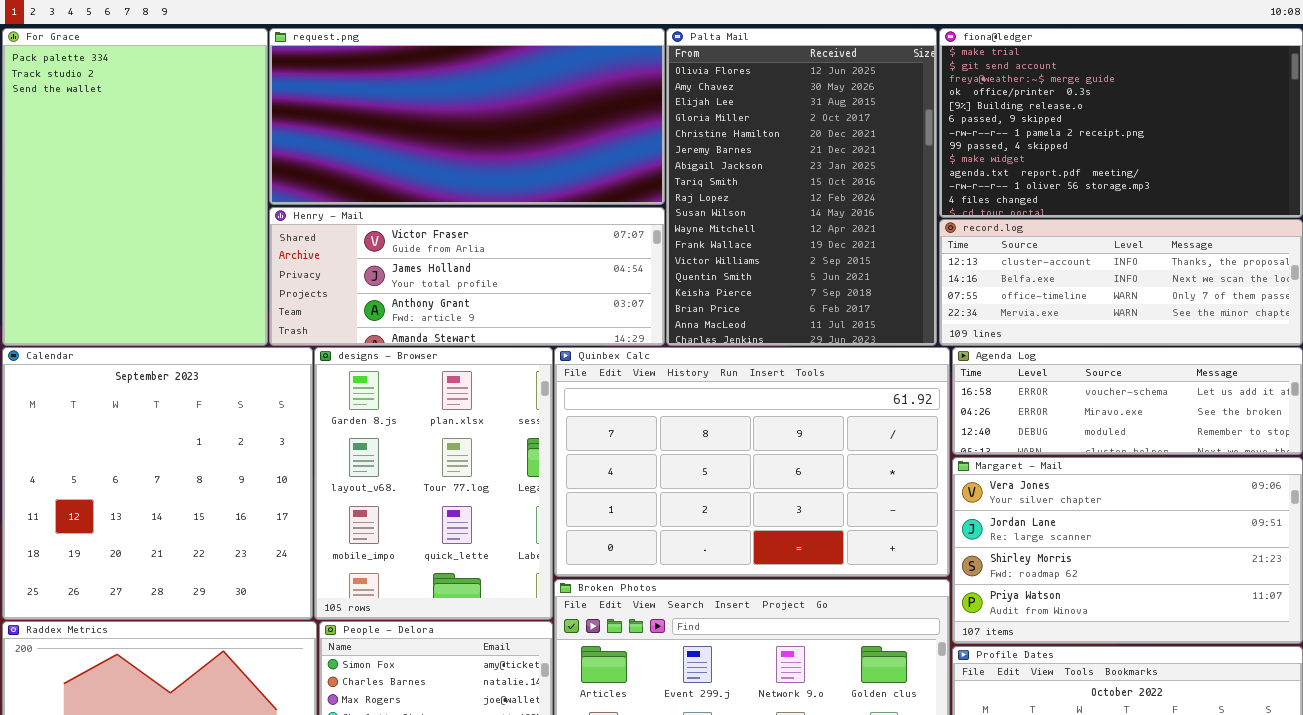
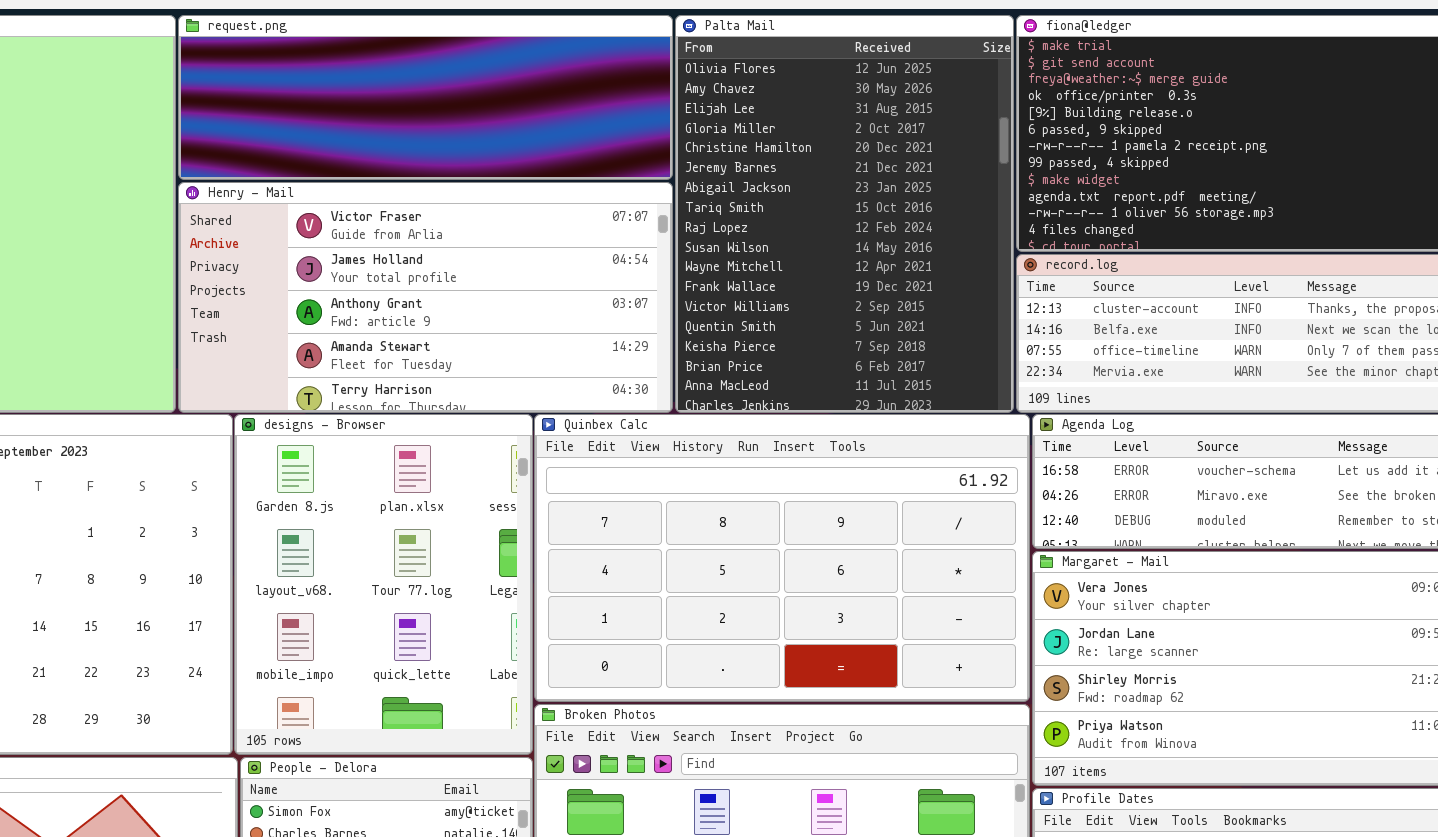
request.png: [269,28,665,205] -> [178,15,673,180], resized
Henry - Mail: [269,207,665,346] -> [178,182,673,413], resized

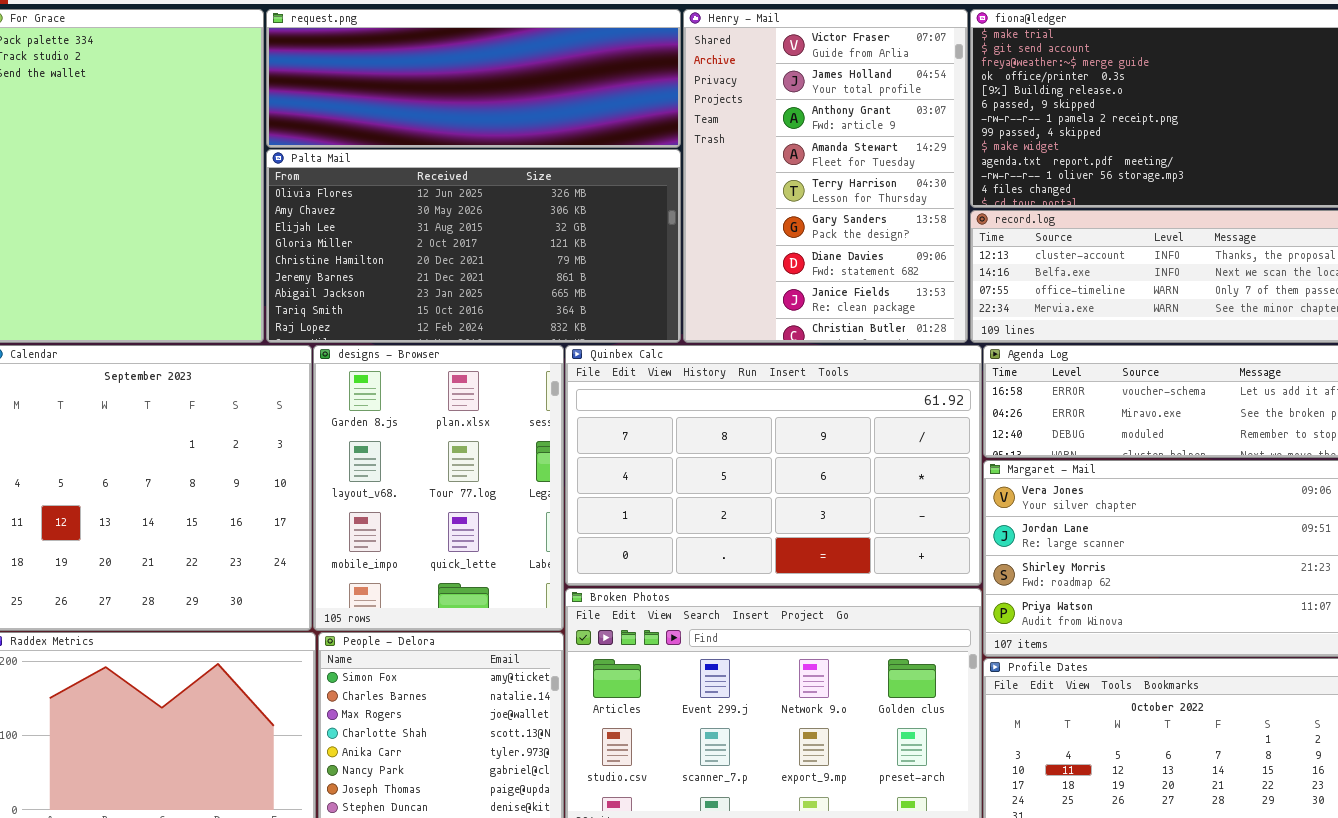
Palta Mail: [675,15,1014,413] -> [266,149,681,343], moved, resized
Henry - Mail: [178,182,673,413] -> [683,9,968,343], moved, resized

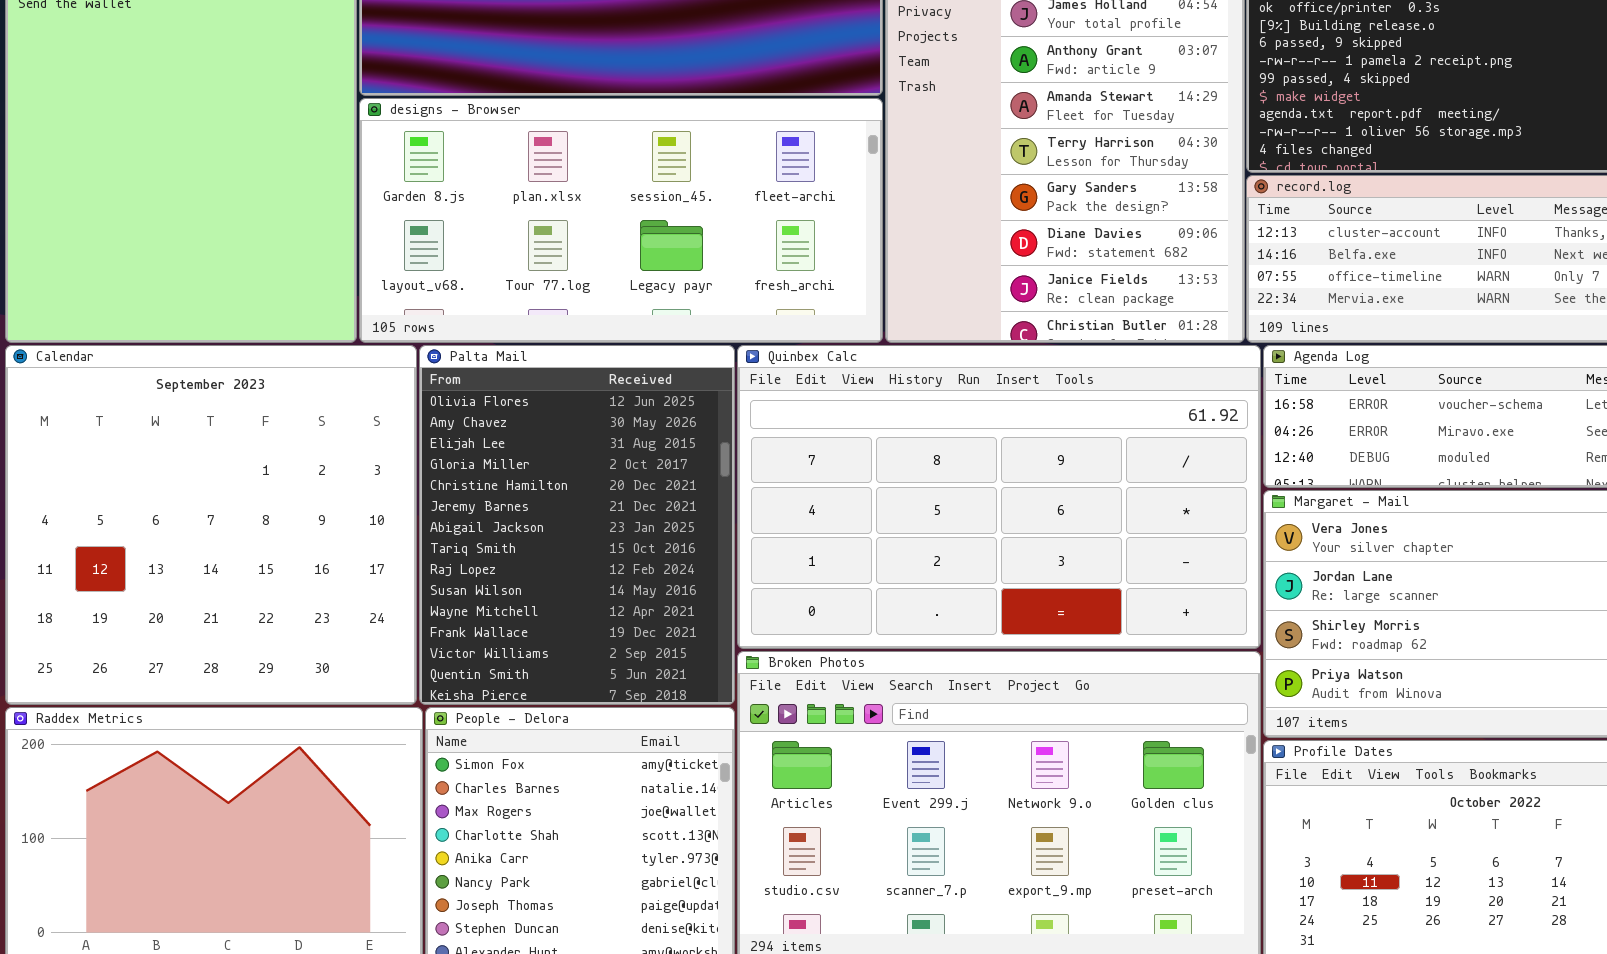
Palta Mail: [266,149,681,343] -> [419,345,735,705], moved, resized
designs - Browser: [313,345,564,631] -> [359,98,883,343], moved, resized

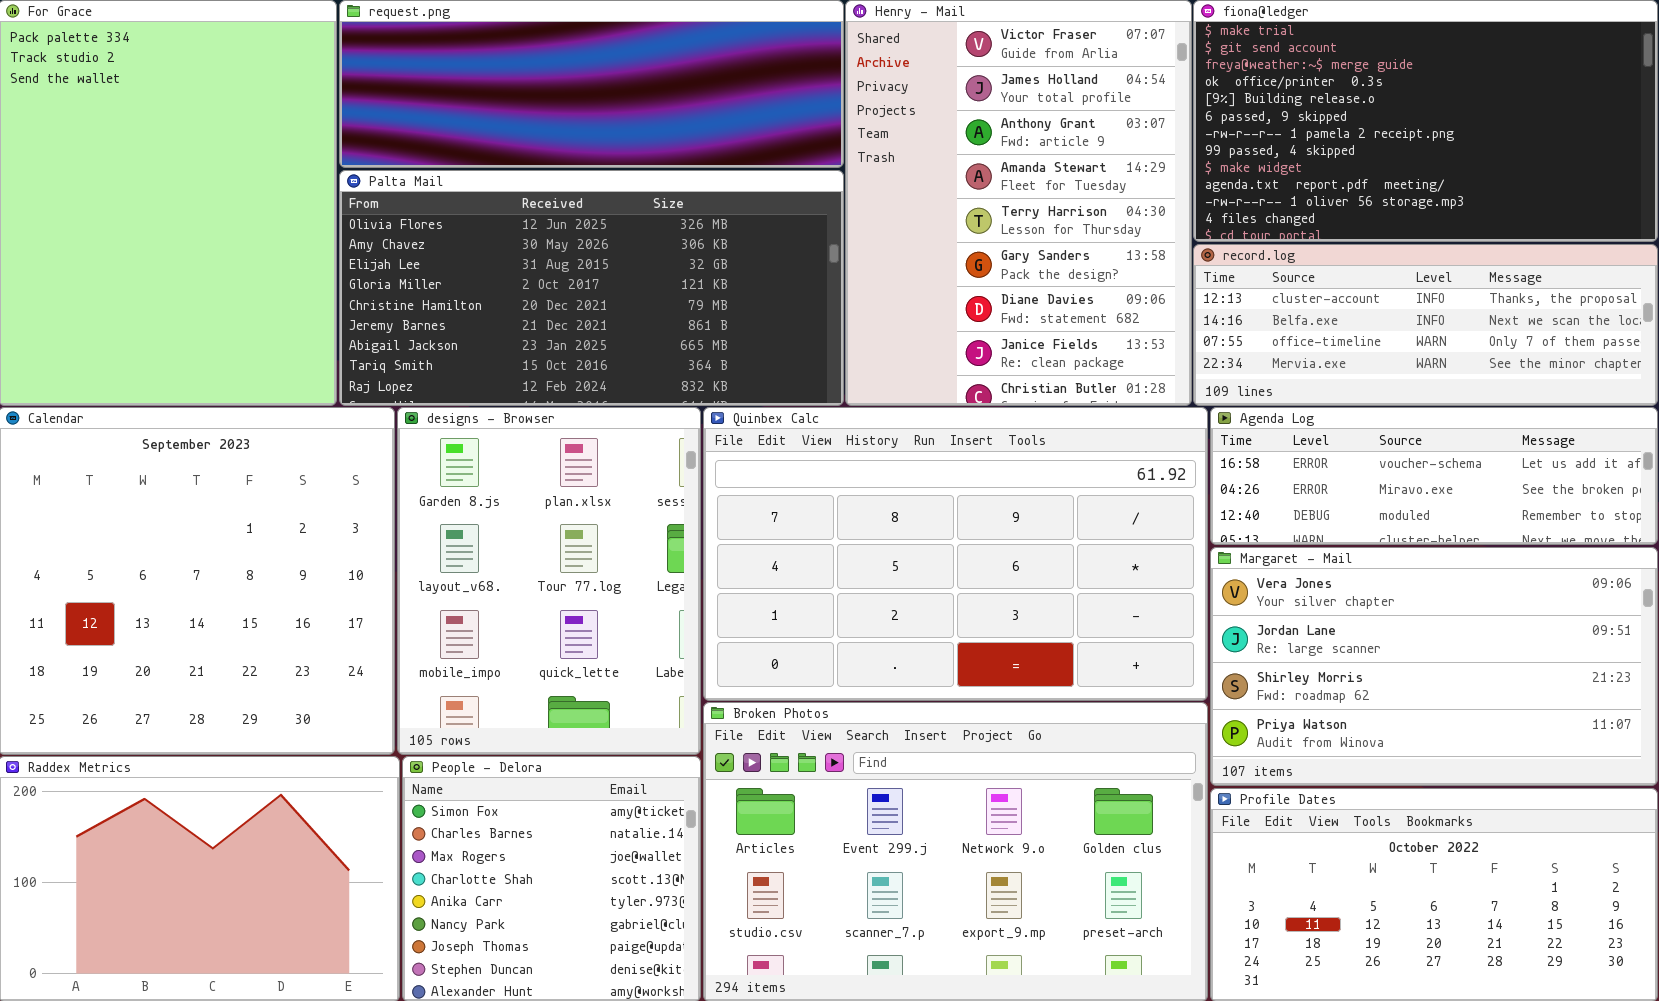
designs - Browser: [359,98,883,343] -> [397,407,701,755], moved, resized
Palta Mail: [419,345,735,705] -> [339,170,844,406], moved, resized

